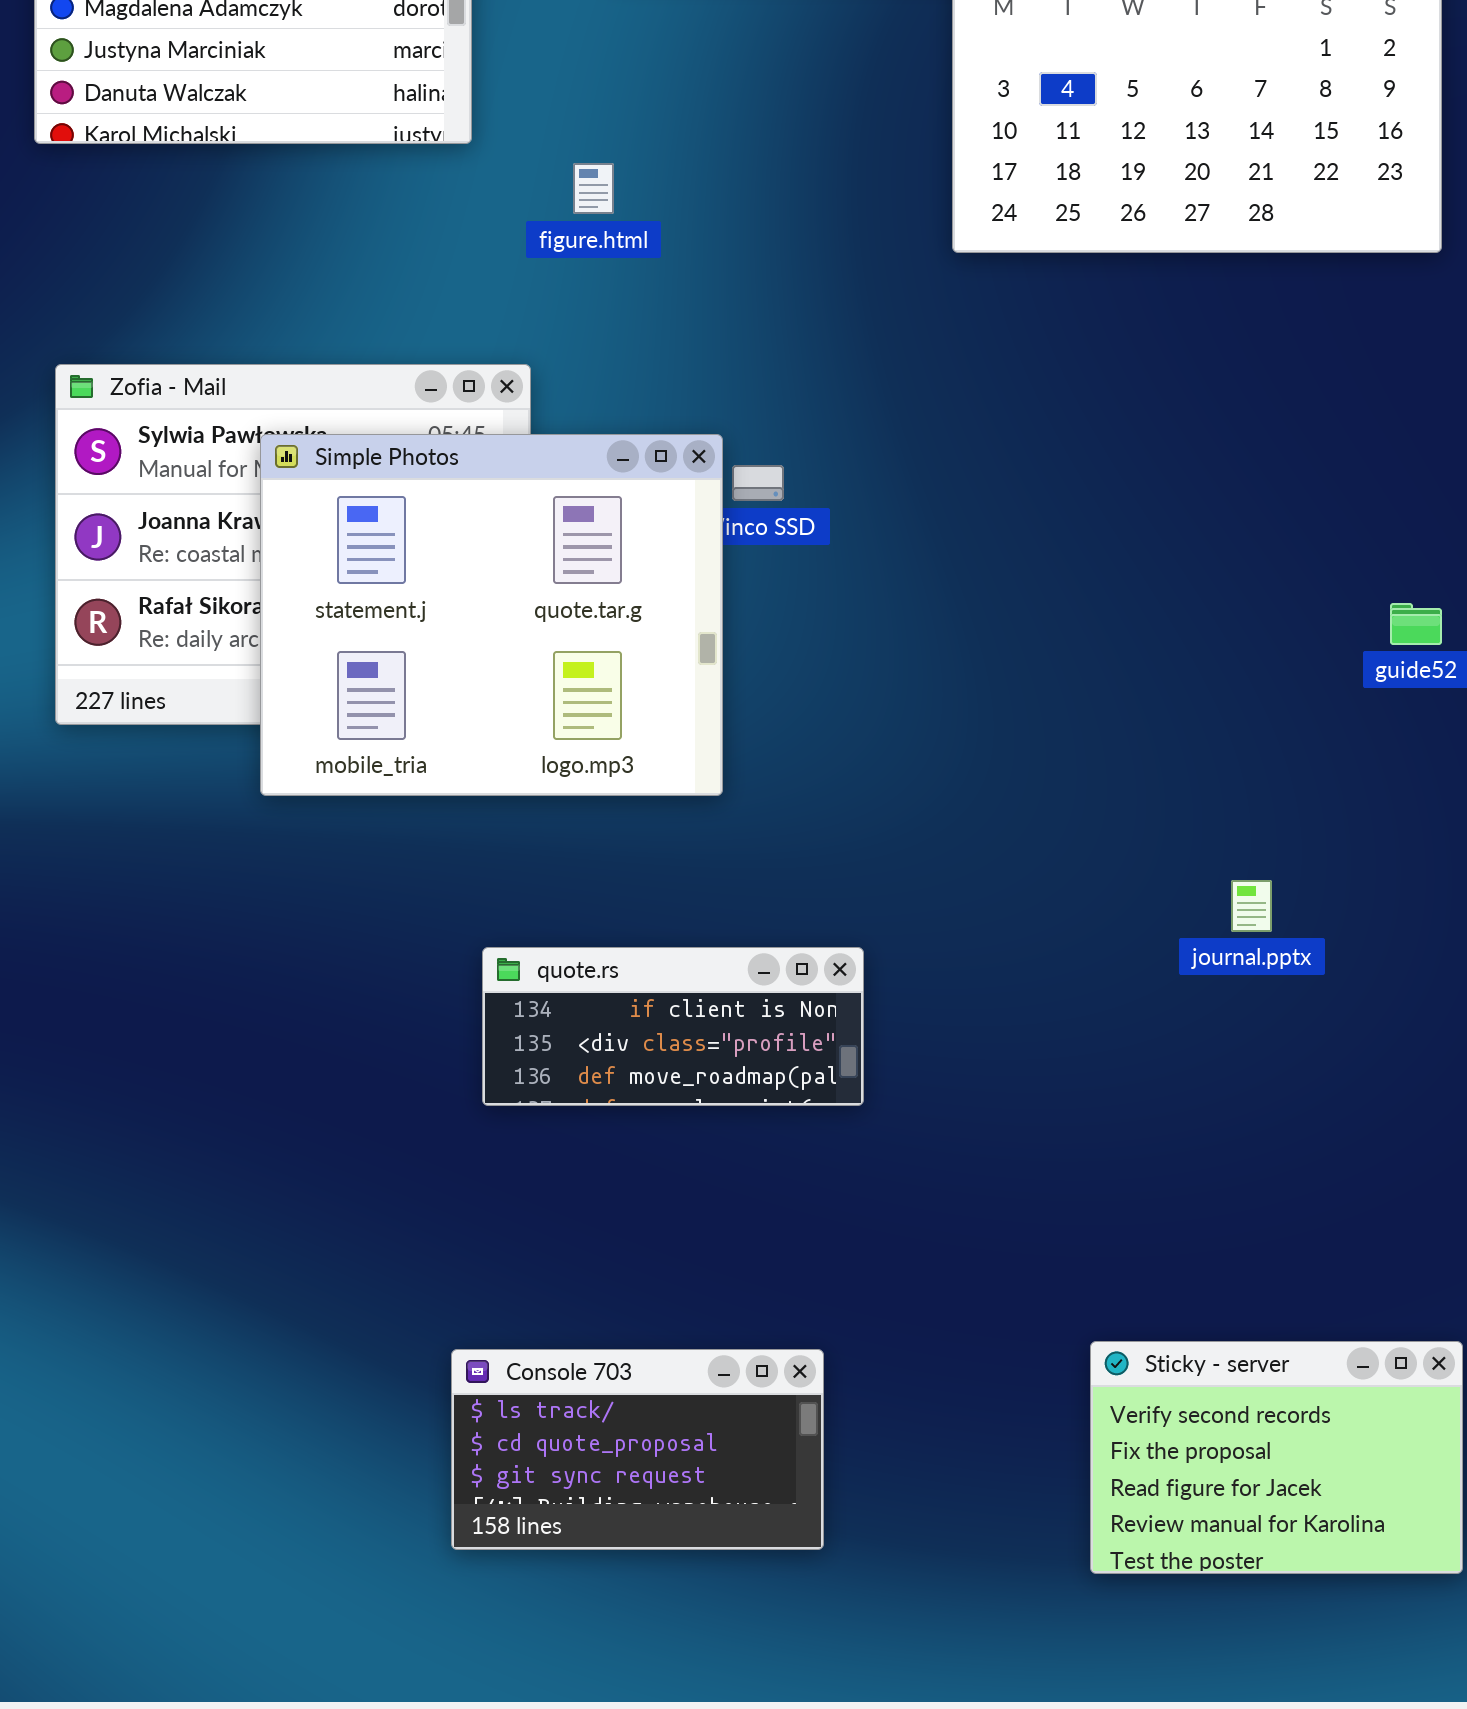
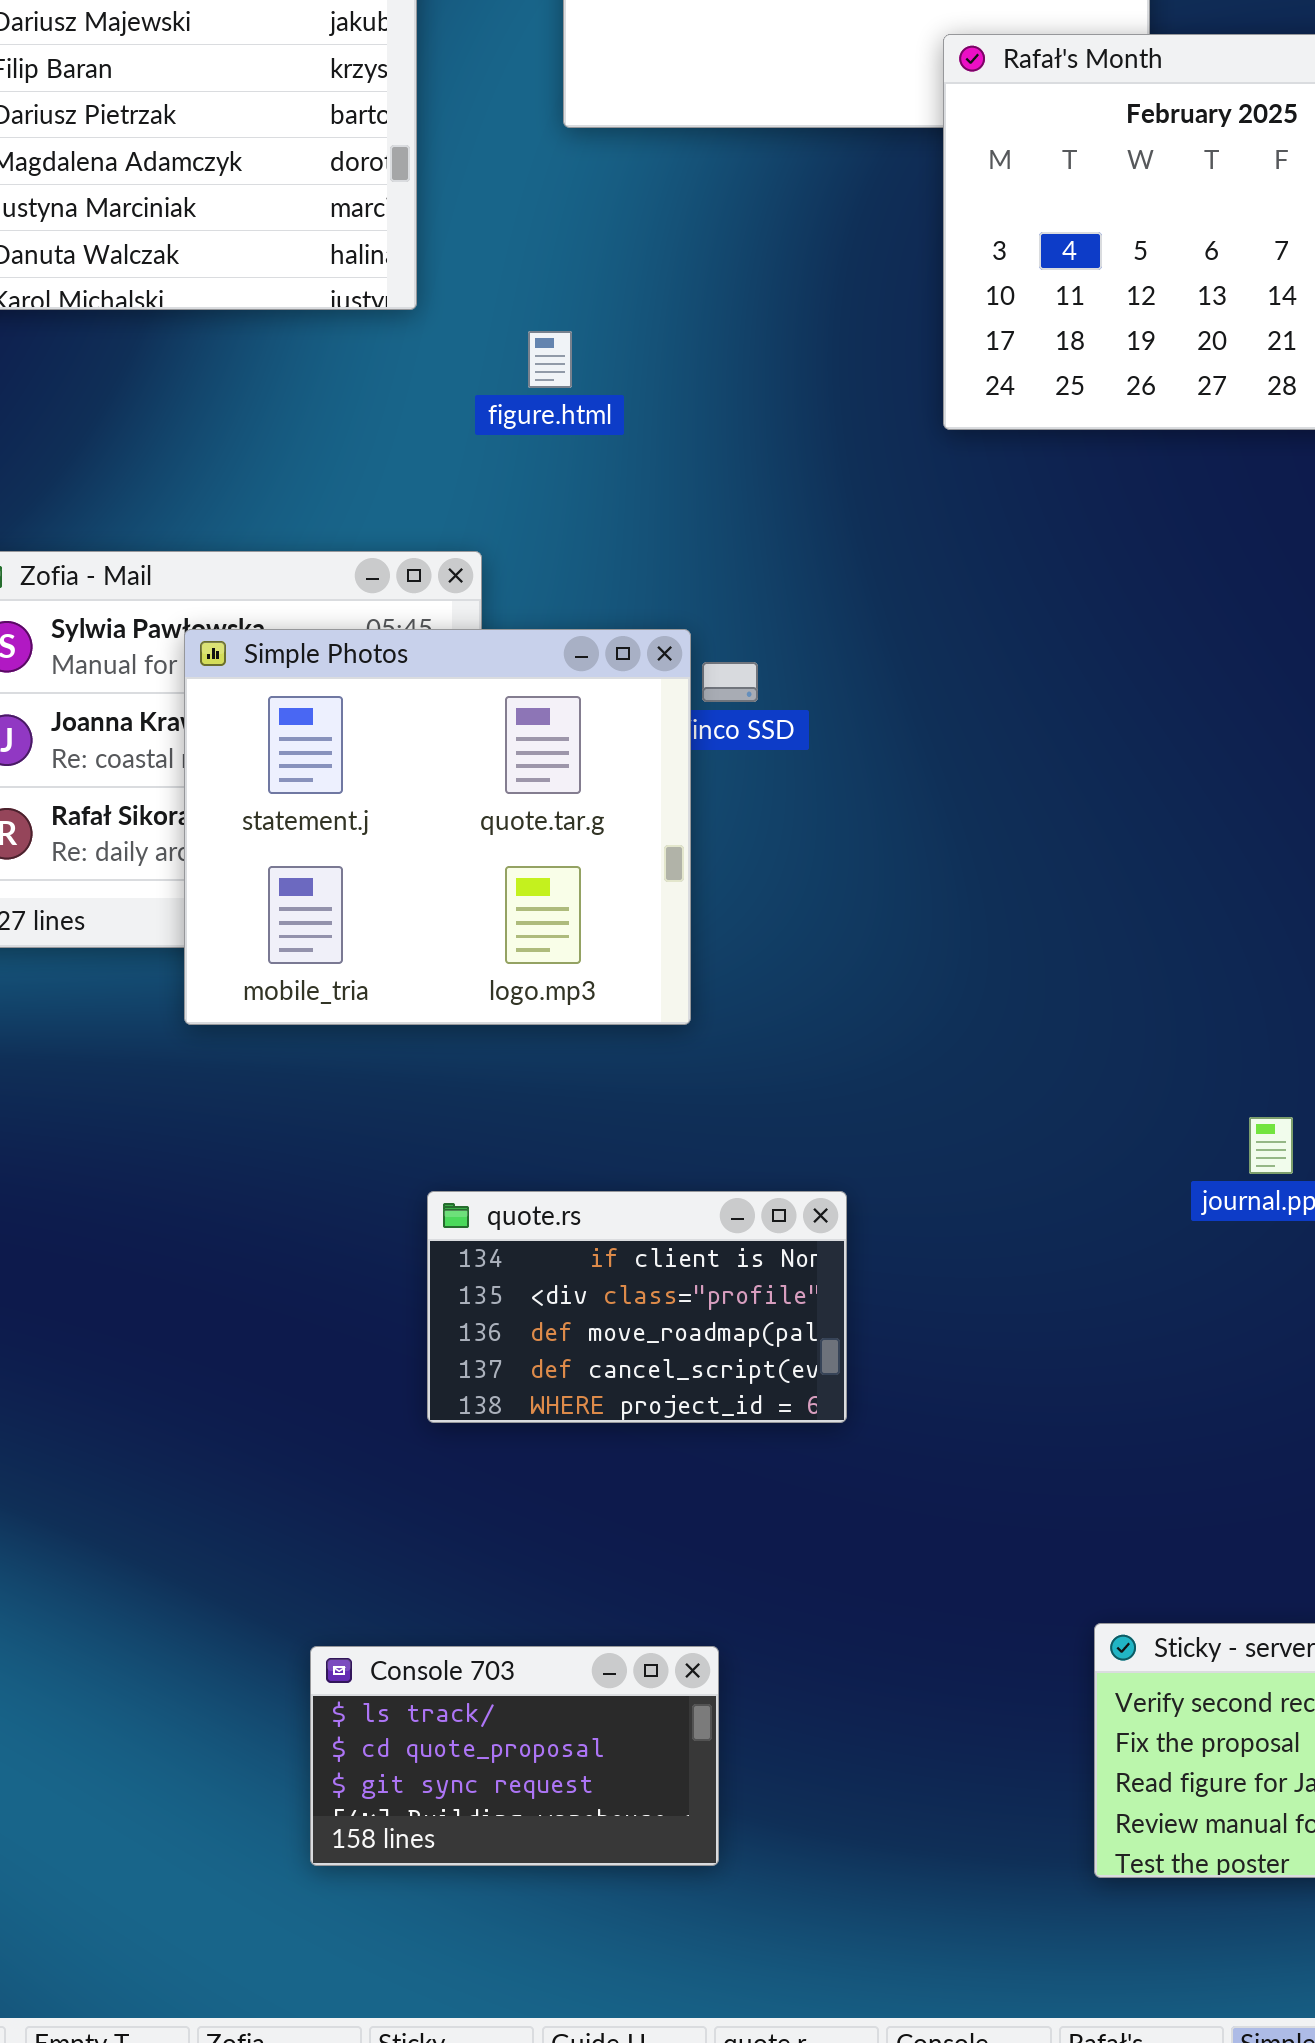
quote.rs: [482,947,864,1106] -> [427,1191,847,1423], resized
Console 703: [451,1349,824,1550] -> [310,1646,719,1866], moved

